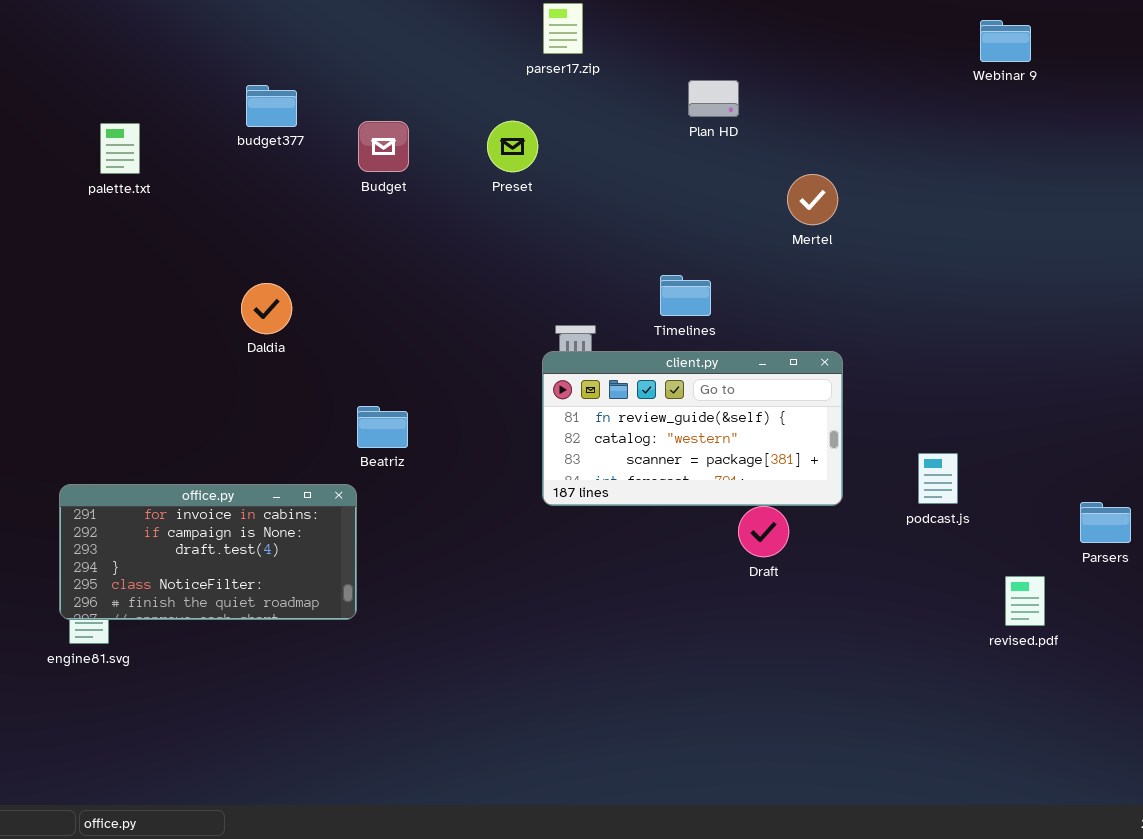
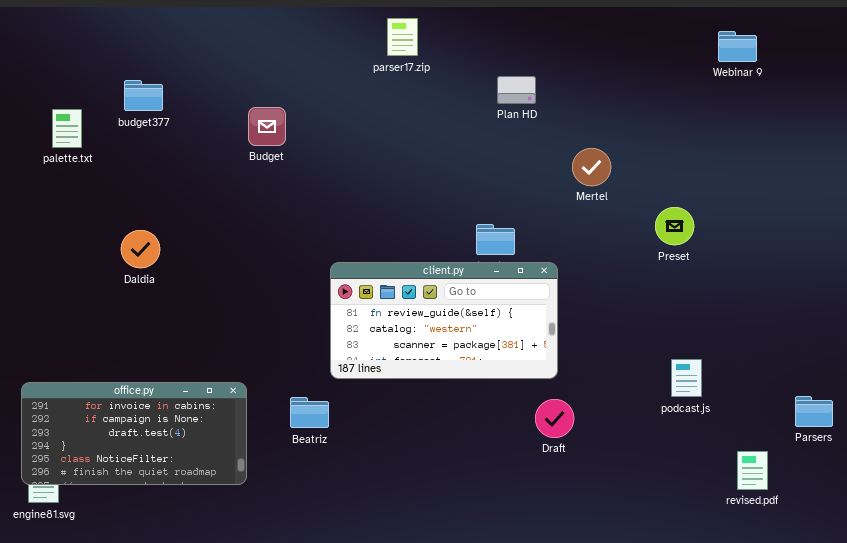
budget377: [246,85,297,127] -> [124,80,163,111], moved
Preset: [487,121,538,172] -> [655,207,694,245], moved
Daldia: [241,283,292,334] -> [121,230,160,268], moved
client.py: [542,351,843,506] -> [330,262,558,379], moved
Beatriz: [357,406,408,448] -> [290,397,329,428], moved

